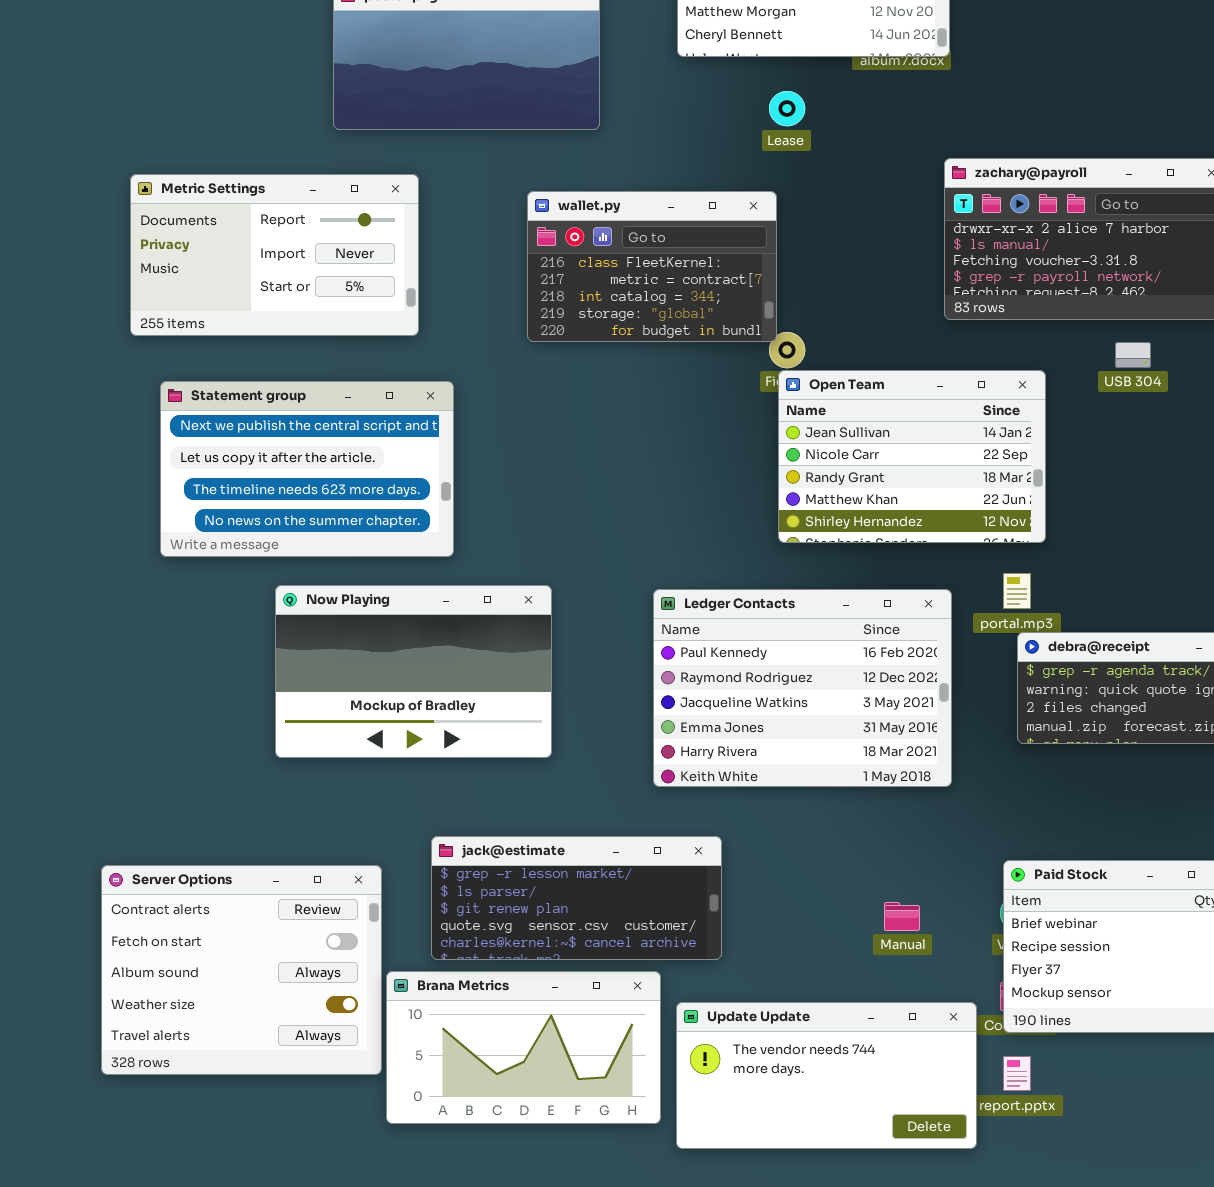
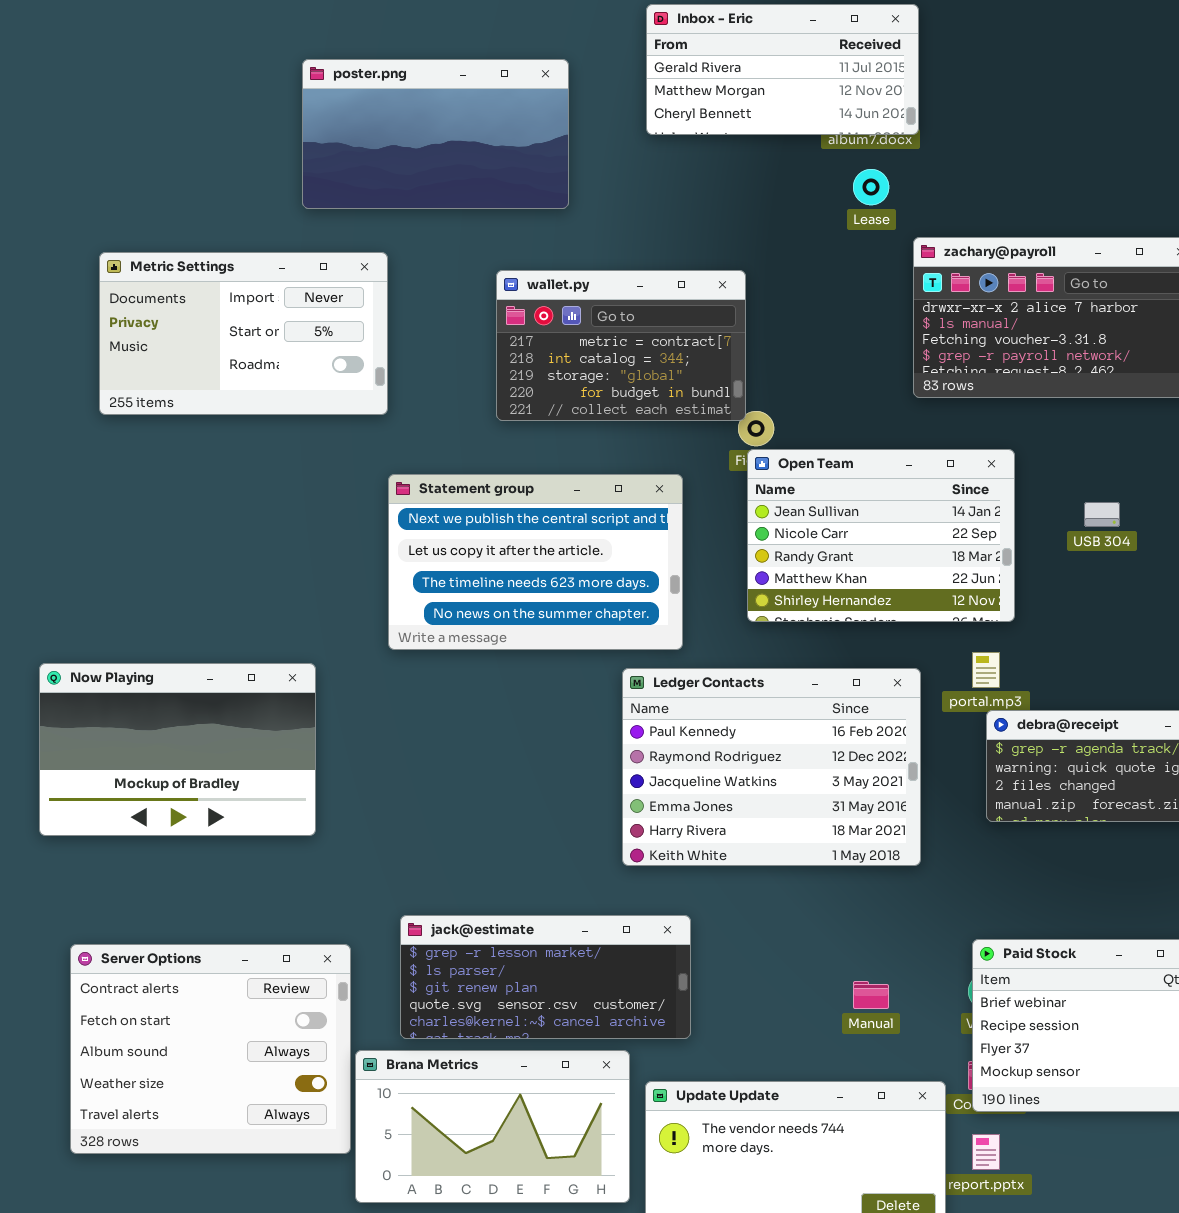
Lease: [769,91,805,126] -> [853,169,889,205], moved
Metric Settings: [130,174,419,336] -> [99,252,388,415], scrolled down 1 row
wallet.py: [527,191,777,342] -> [496,270,746,421], scrolled down 1 row
USB 304: [1115,342,1151,368] -> [1084,502,1120,527], moved
Statement group: [160,381,454,557] -> [388,474,683,650], moved
Now Playing: [275,585,552,758] -> [39,663,316,836], moved

